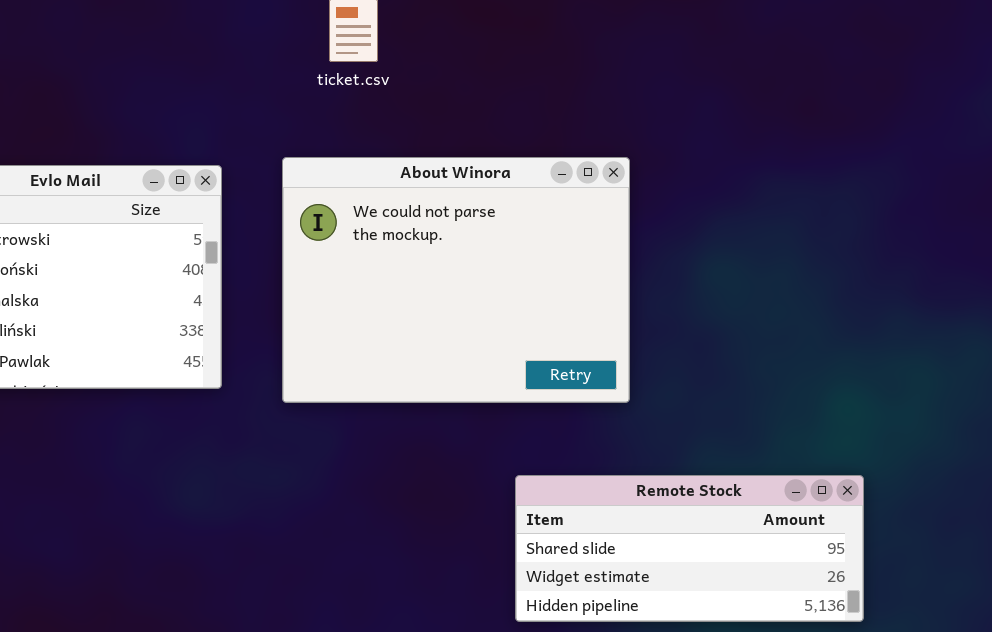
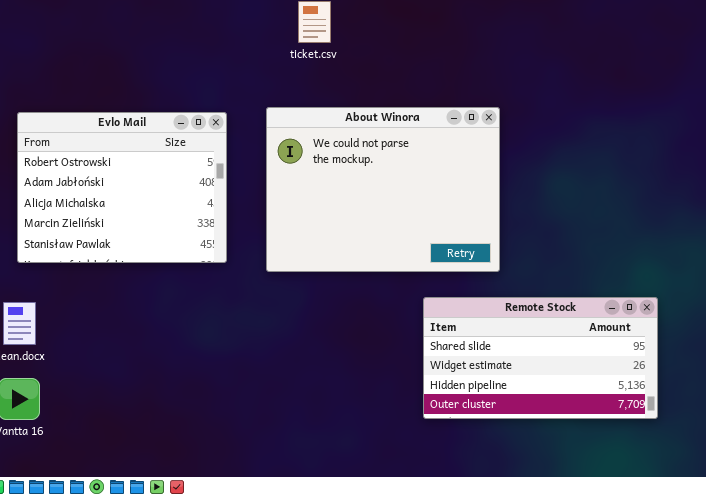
Remote Stock: [515,475,864,622] -> [423,297,658,419], resized

